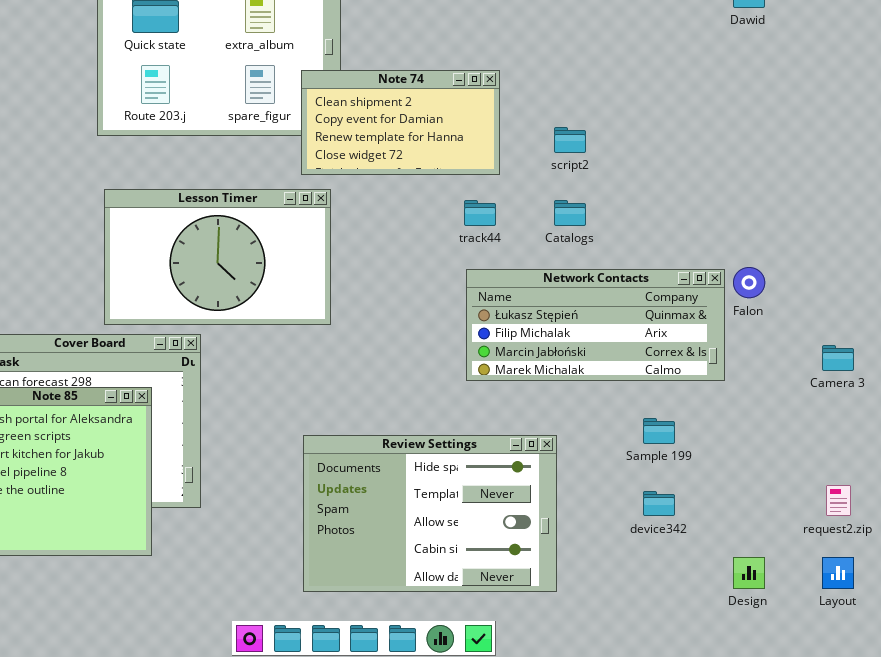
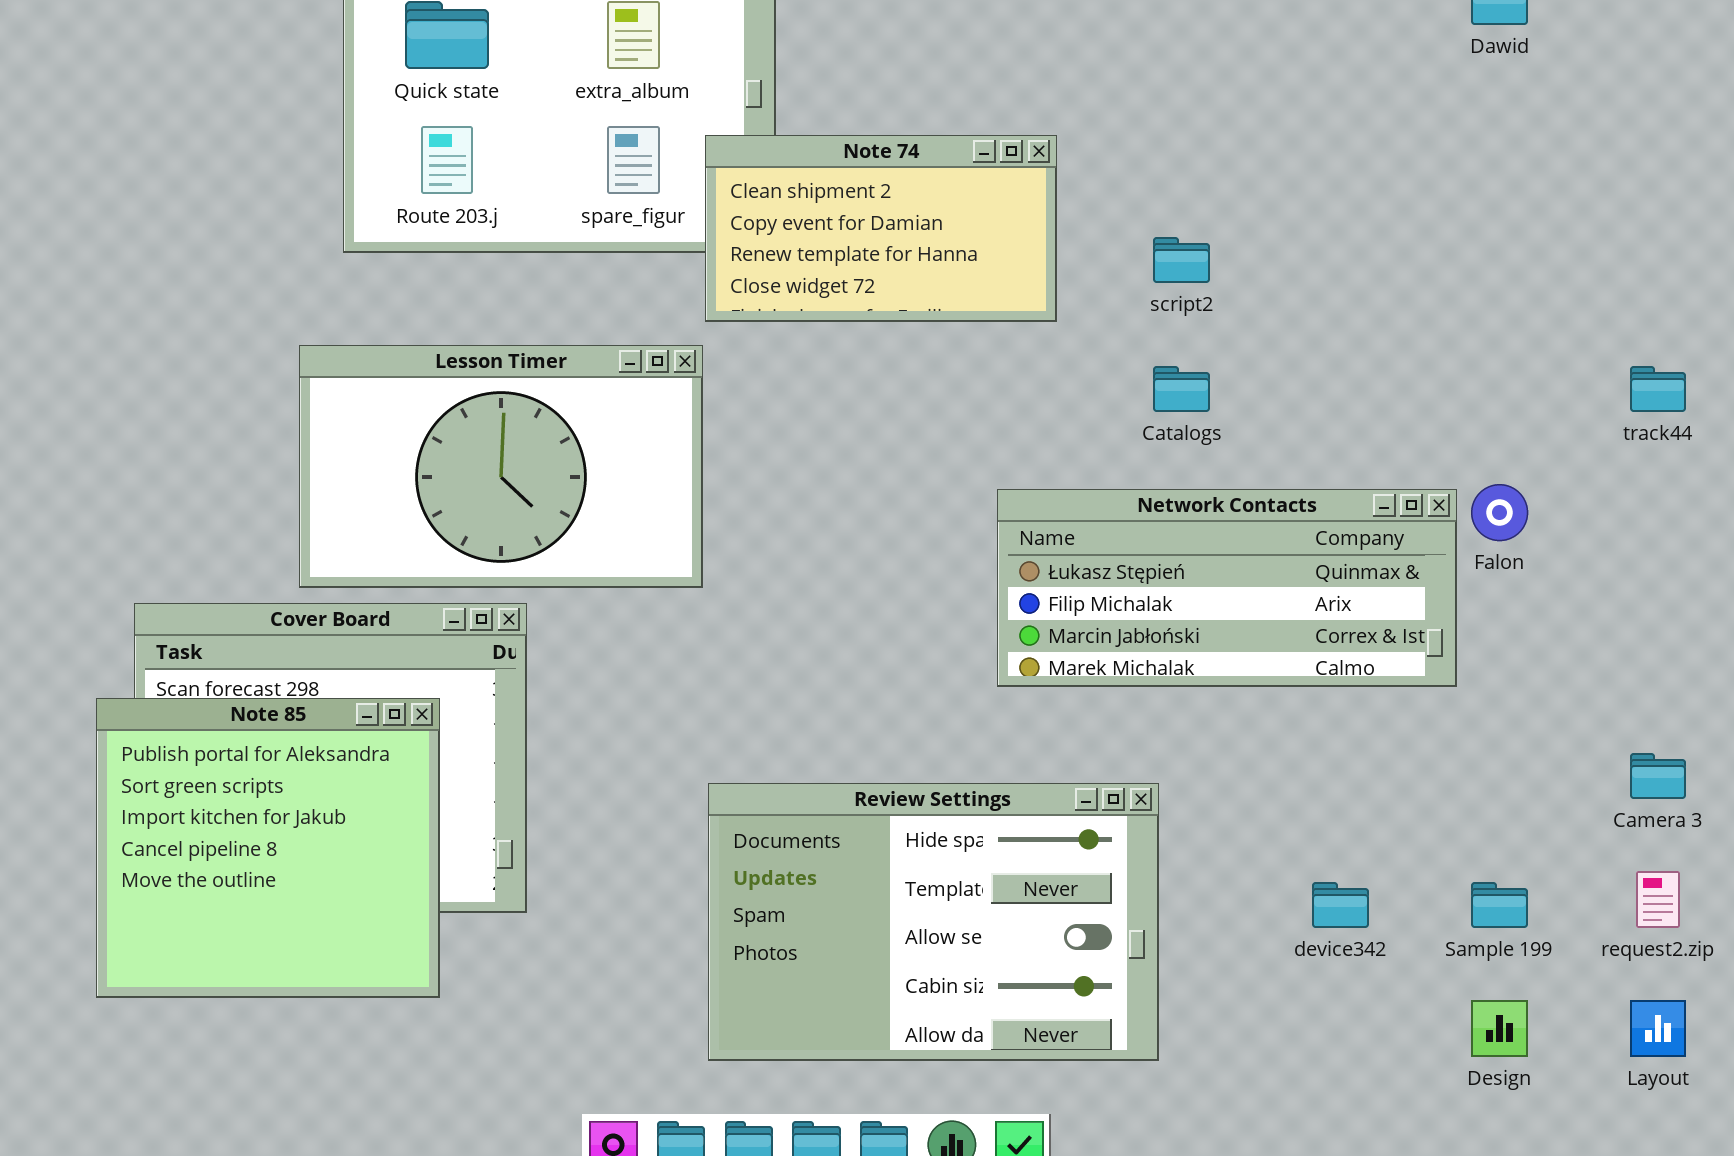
Lesson Timer: [104,189,331,325] -> [299,345,703,588], moved
track44: [464,200,496,226] -> [1630,366,1686,412], moved
Camera 3: [822,345,854,371] -> [1630,753,1686,799], moved
Sample 199: [643,418,675,444] -> [1471,882,1528,928], moved

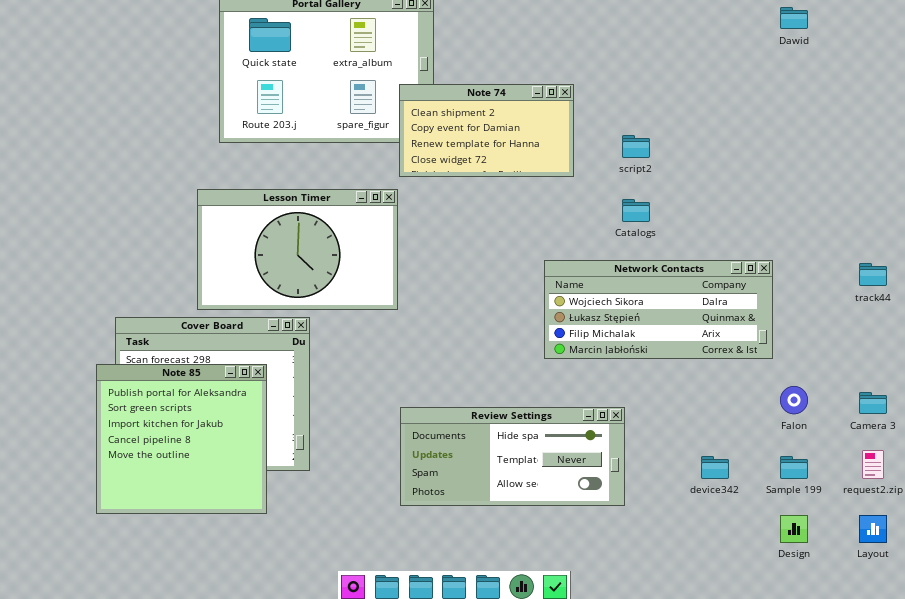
track44: [1630,366,1686,412] -> [859,263,887,286], moved
Falon: [1471,484,1528,541] -> [780,386,808,414], moved
Network Contacts: [997,489,1457,687] -> [544,260,773,359], scrolled up 1 row
Review Settings: [708,783,1159,1061] -> [400,407,625,506], resized

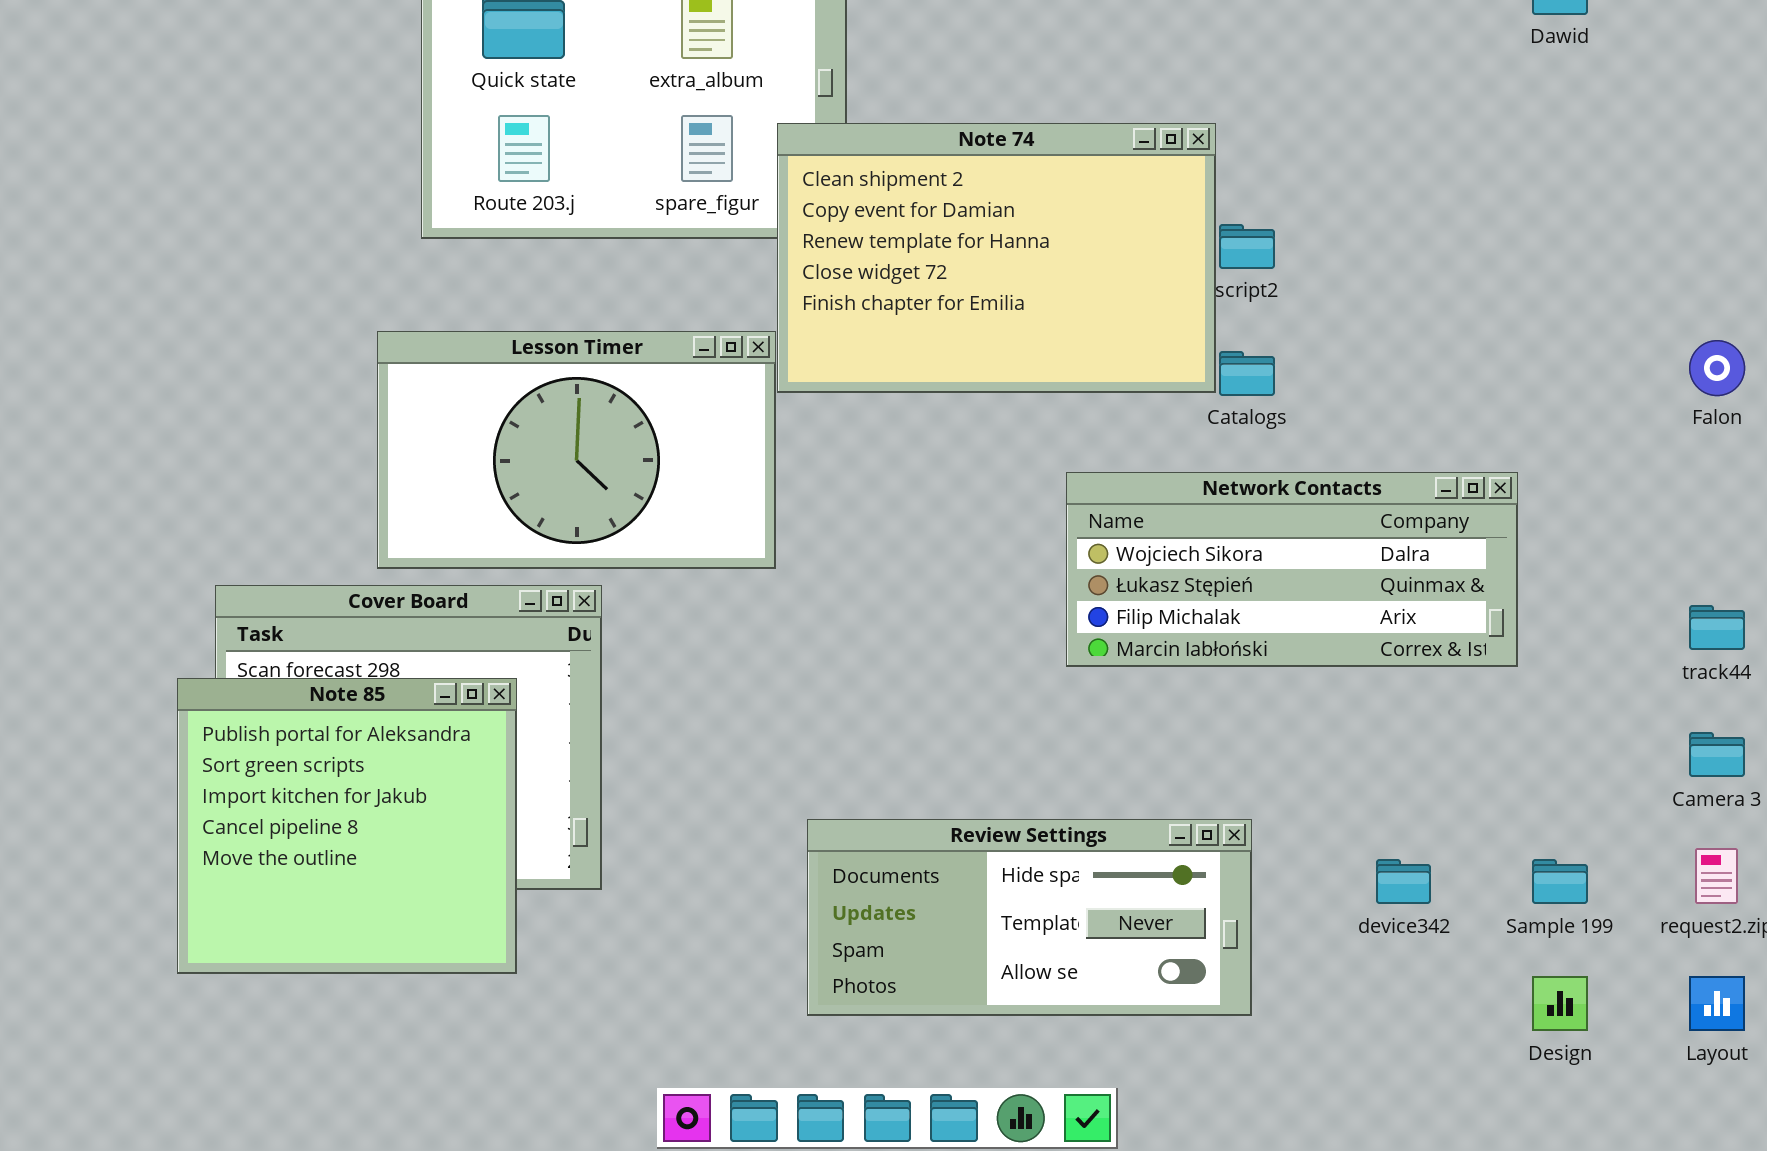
Note 74: [399,84,574,177] -> [777,123,1216,393], resized
track44: [859,263,887,286] -> [1689,605,1745,650], moved
Falon: [780,386,808,414] -> [1689,340,1745,396], moved
Review Settings: [400,407,625,506] -> [807,819,1252,1016], moved

